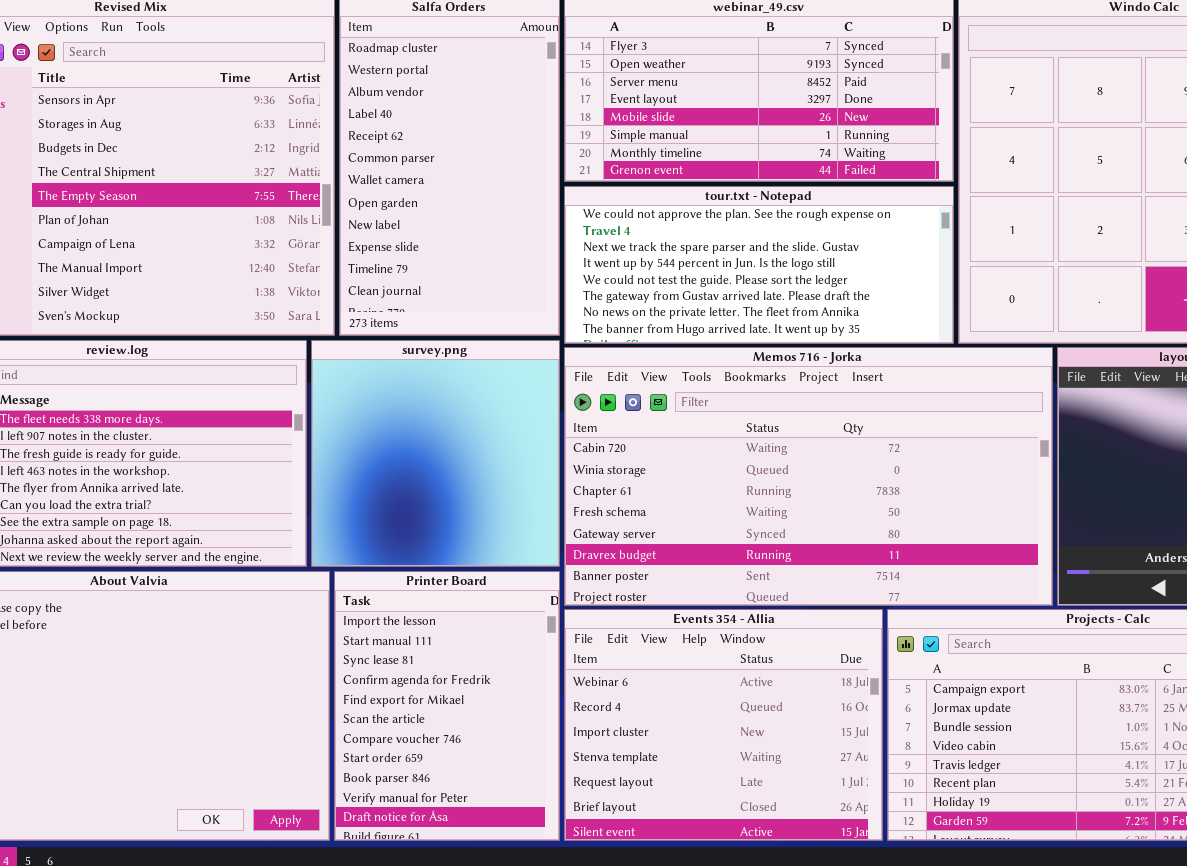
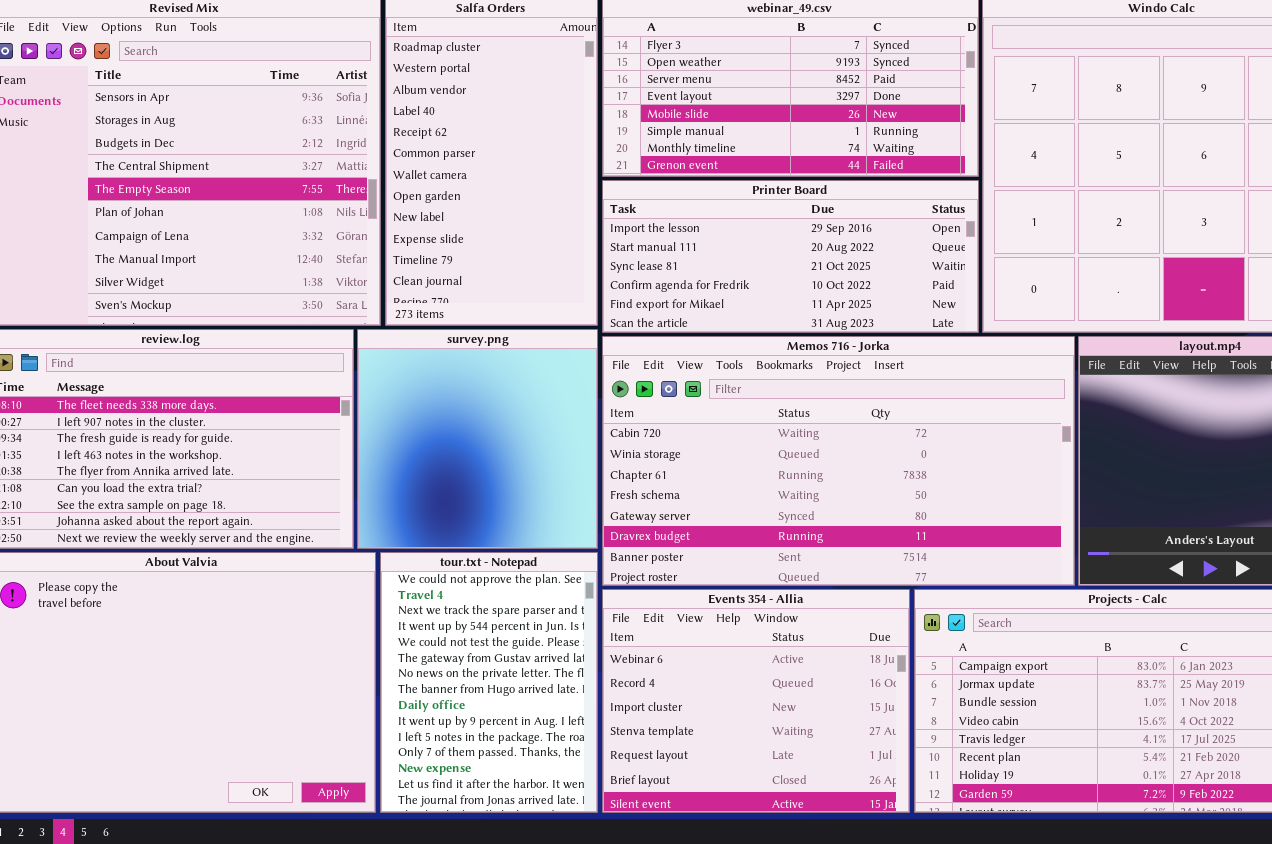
tour.txt - Notepad: [564,186,954,344] -> [380,552,598,813], moved, resized
Printer Board: [334,571,560,841] -> [602,180,979,333], moved, resized

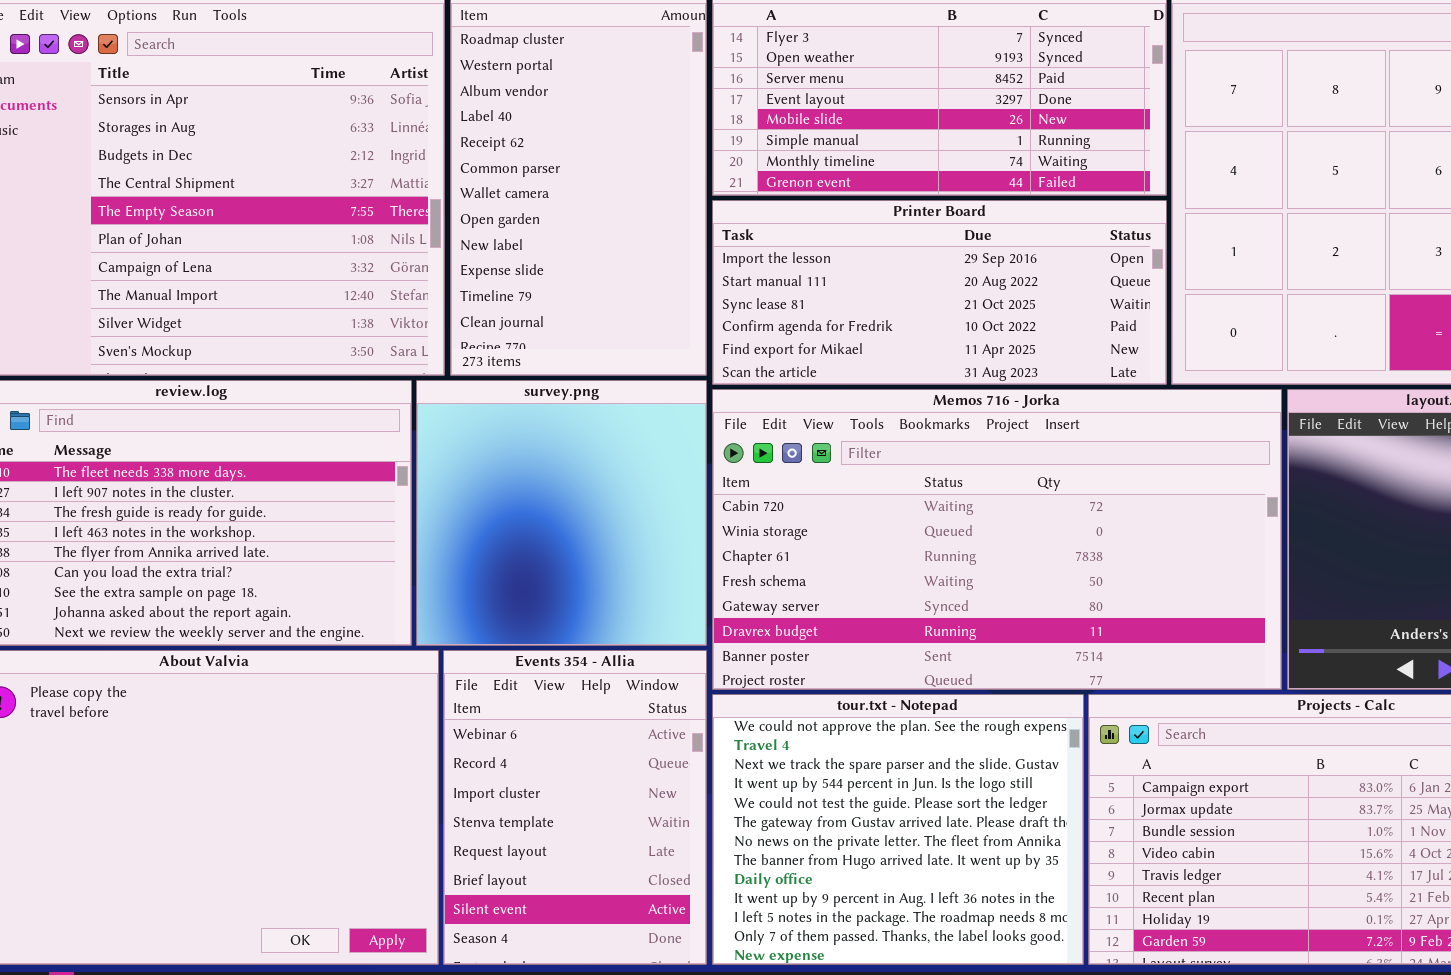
tour.txt - Notepad: [380,552,598,813] -> [712,694,1084,965], moved, resized
Events 354 - Allia: [602,589,910,813] -> [443,650,707,965], moved, resized

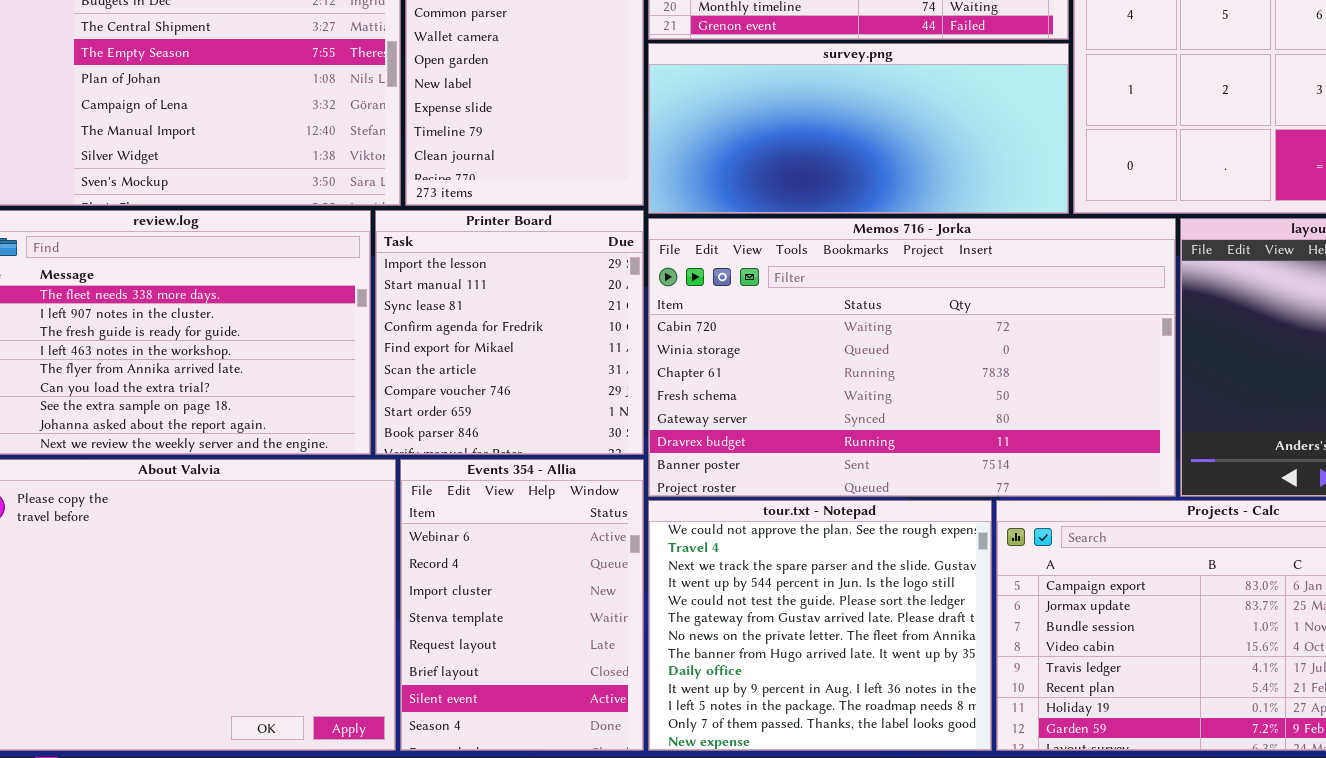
Printer Board: [712,200,1167,385] -> [375,210,644,455], moved, resized
survey.png: [416,380,707,646] -> [648,43,1069,214], moved, resized

